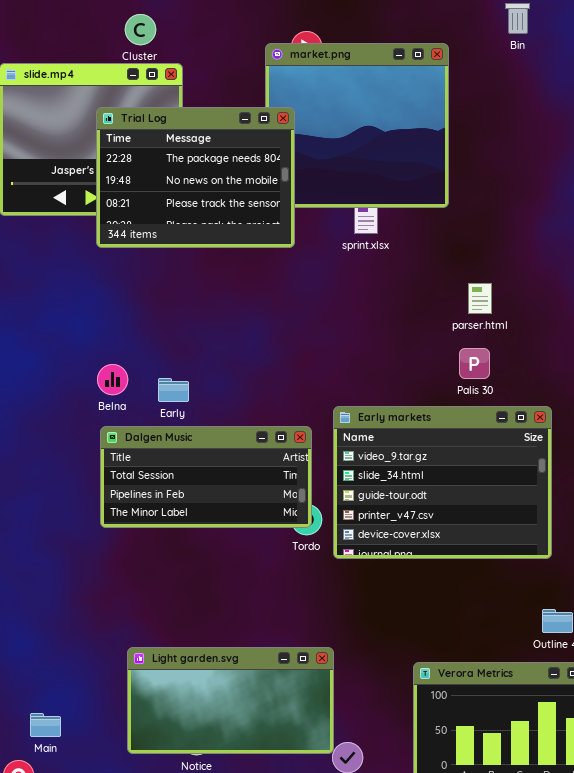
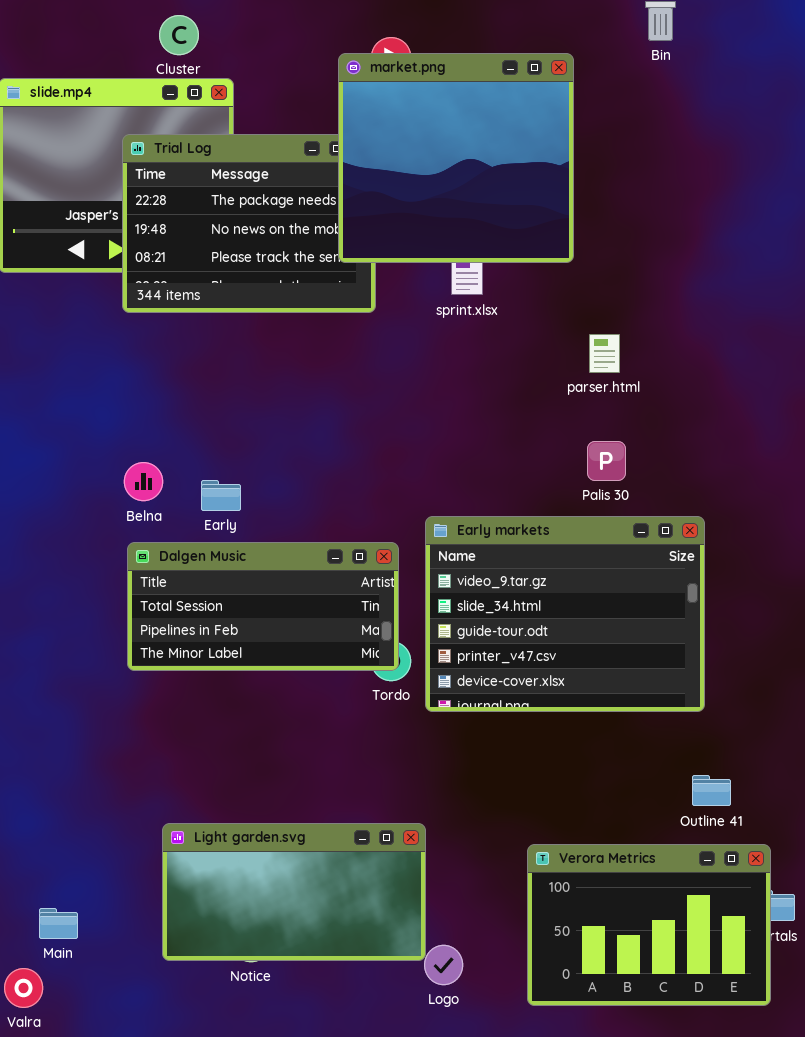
market.png: [265,43,449,208] -> [338,53,574,263], raised
parser.html: [468,283,492,314] -> [589,334,620,373], moved

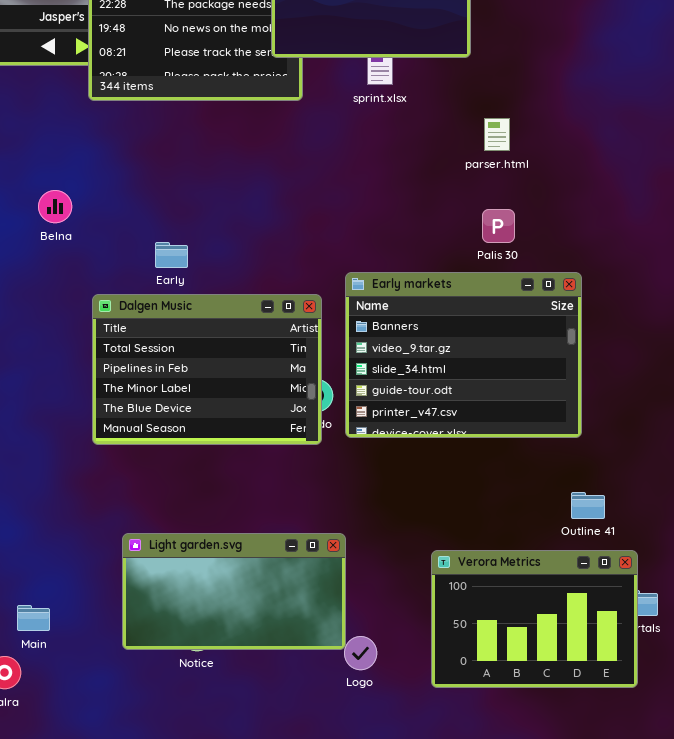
Belna: [124,462,163,501] -> [38,190,72,223], moved
Early markets: [425,516,705,712] -> [345,272,582,438], scrolled up 1 row
Dalgen Music: [127,542,399,671] -> [92,294,322,445], resized

